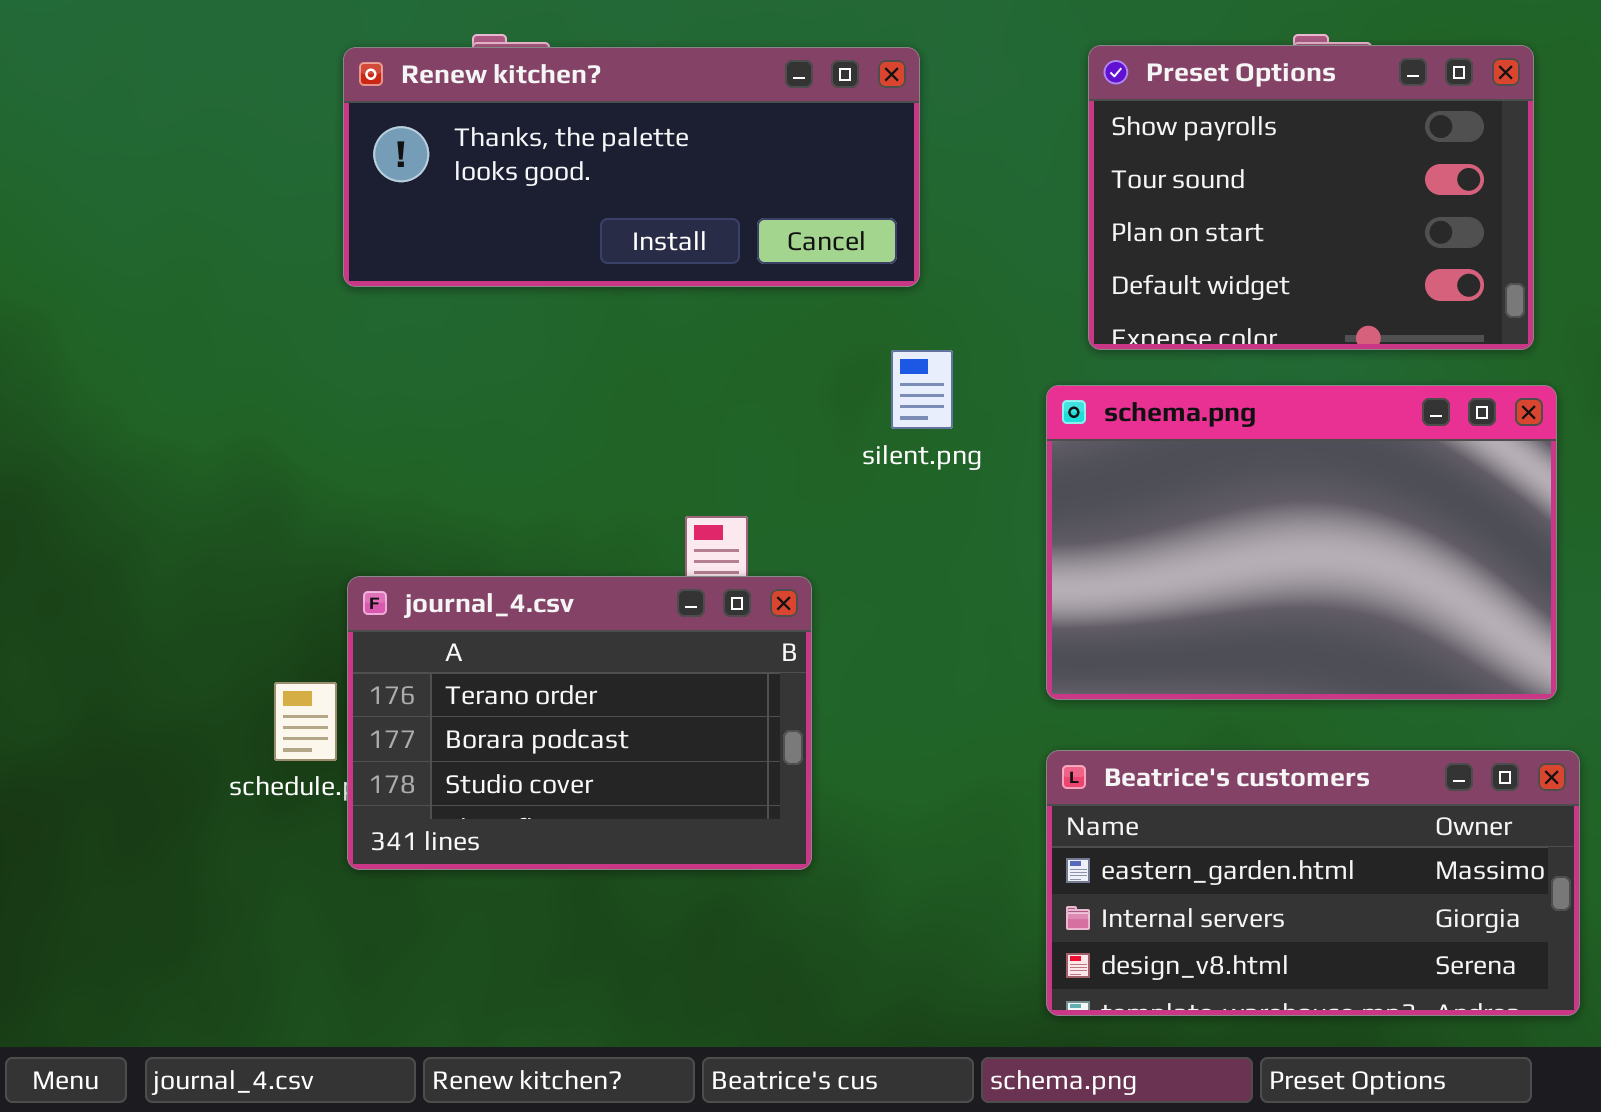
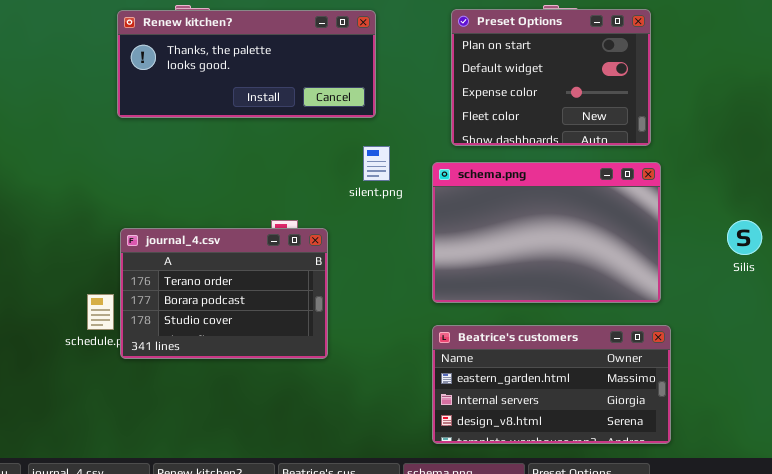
Preset Options: [1088,45,1534,350] -> [451,9,651,146], scrolled down 2 rows
journal_4.csv: [347,576,812,870] -> [120,228,328,359], moved

